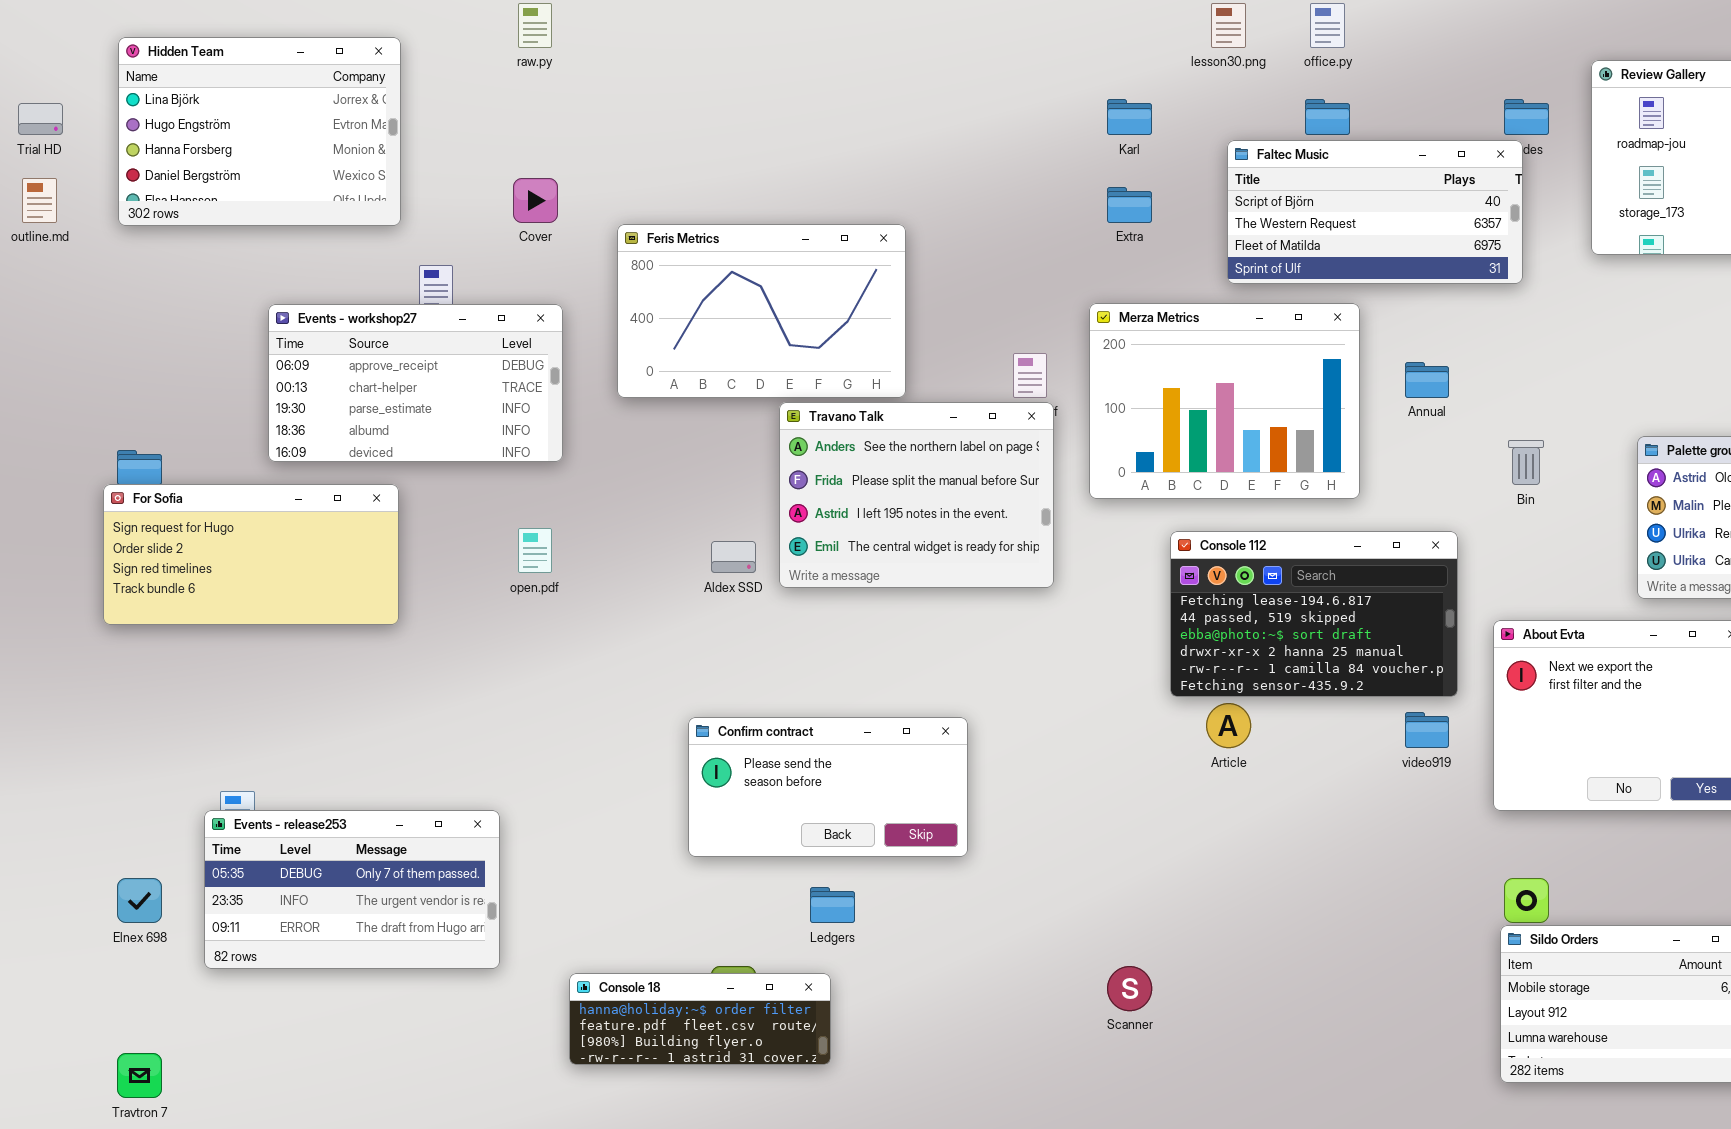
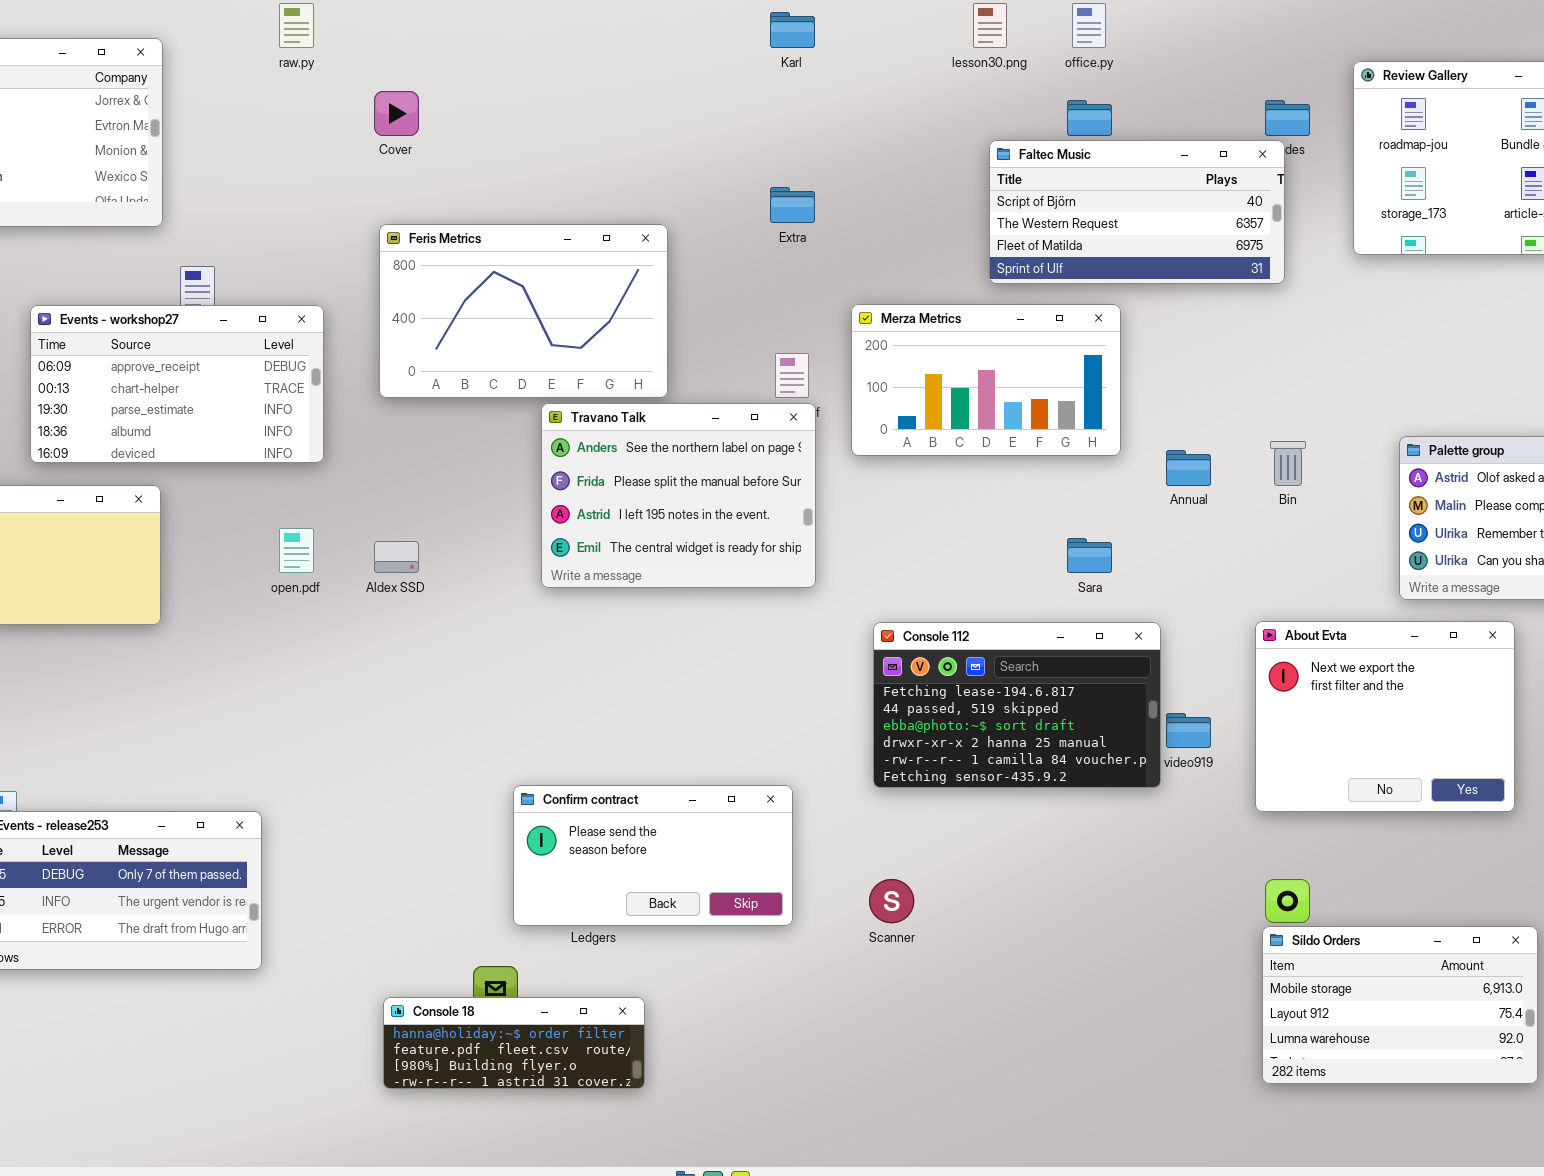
Karl: [1107,99,1152,135] -> [770,12,815,48], moved
Cover: [513,178,558,223] -> [374,91,419,136], moved
Extra: [1107,187,1152,223] -> [770,187,815,223], moved
Merza Metrics: [1089,303,1360,499] -> [851,304,1121,456], resized
Annual: [1405,362,1449,398] -> [1166,450,1211,486], moved
Console 112: [1170,531,1458,697] -> [873,622,1161,788], moved
Aldex SSD: [711,541,756,573] -> [374,541,419,573], moved
Confirm contract: [688,717,968,857] -> [513,785,793,926], moved
Scanner: [1107,966,1152,1011] -> [869,879,914,923], moved
Console 18: [569,973,831,1065] -> [383,997,645,1089], moved

